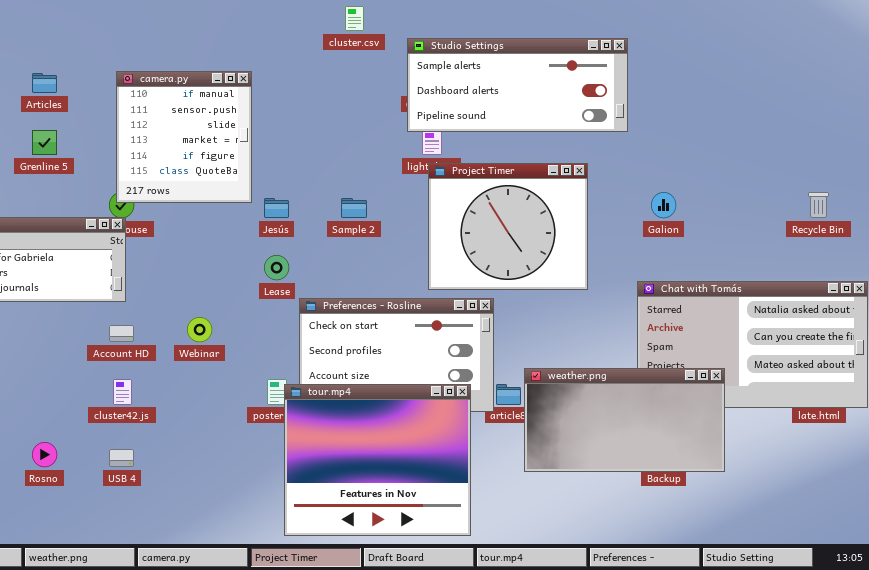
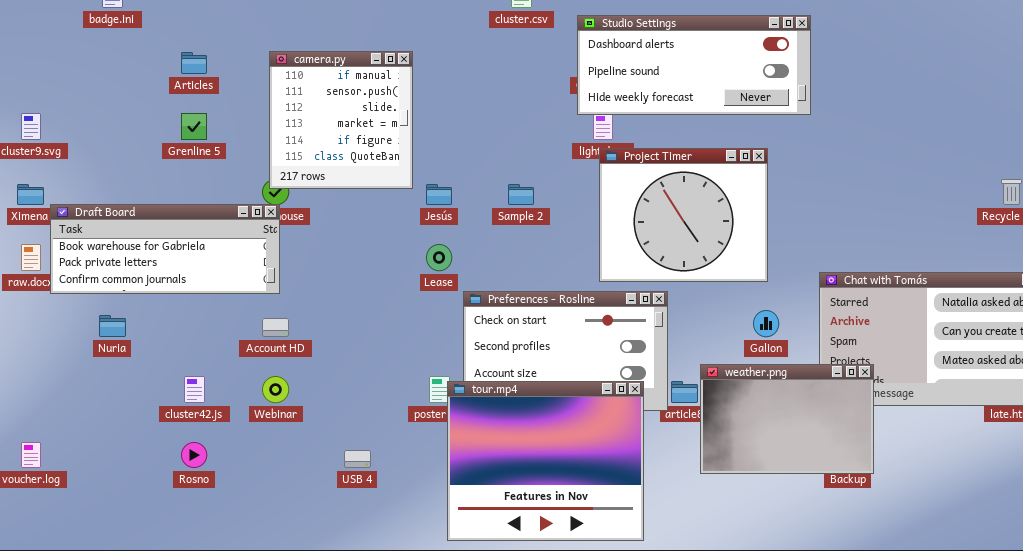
Studio Settings: [407,38,628,132] -> [577,15,811,115], scrolled down 1 row
Galion: [651,192,676,218] -> [753,310,779,337], moved
Webinar: [187,317,212,342] -> [262,376,289,403], moved
weather.png: [524,368,725,472] -> [700,364,874,474], resized
cluster42.js: [113,379,132,405] -> [184,376,205,403], moved
USB 4: [109,449,134,467] -> [344,450,371,468], moved

